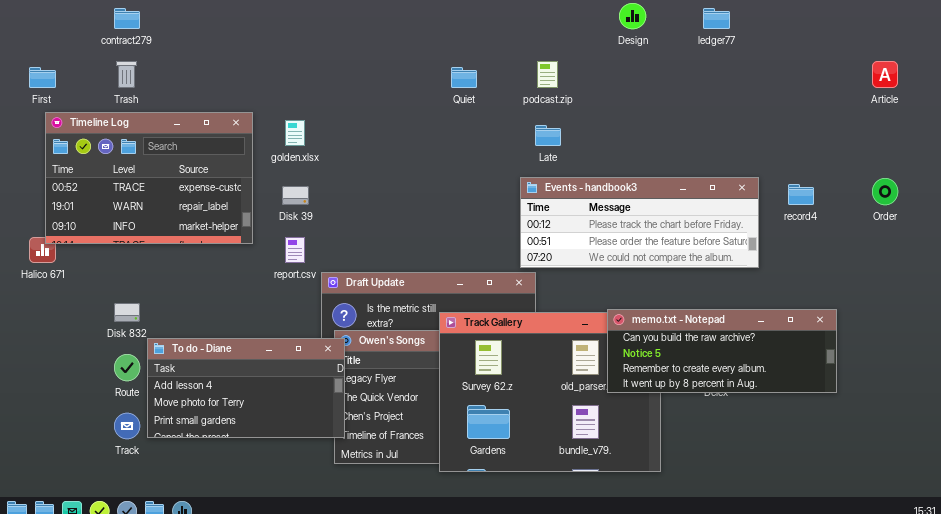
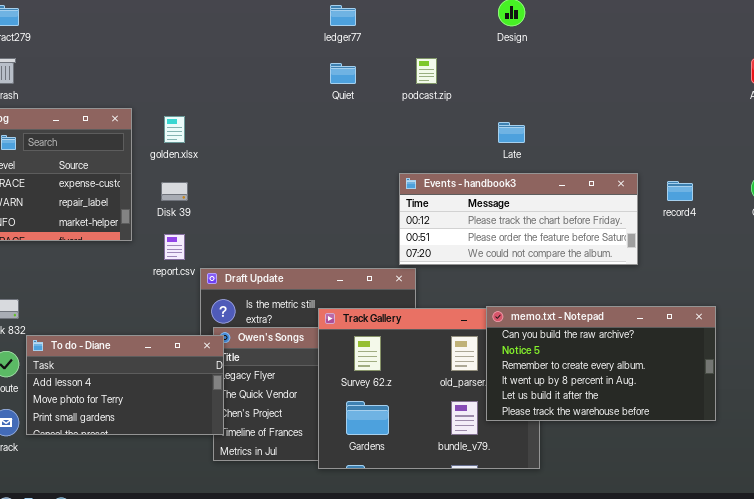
ledger77: [703,8,730,29] -> [330,5,356,26], moved
Late: [535,125,561,146] -> [498,122,525,143], moved
memo.txt - Notepad: [607,309,837,393] -> [486,306,716,421], resized

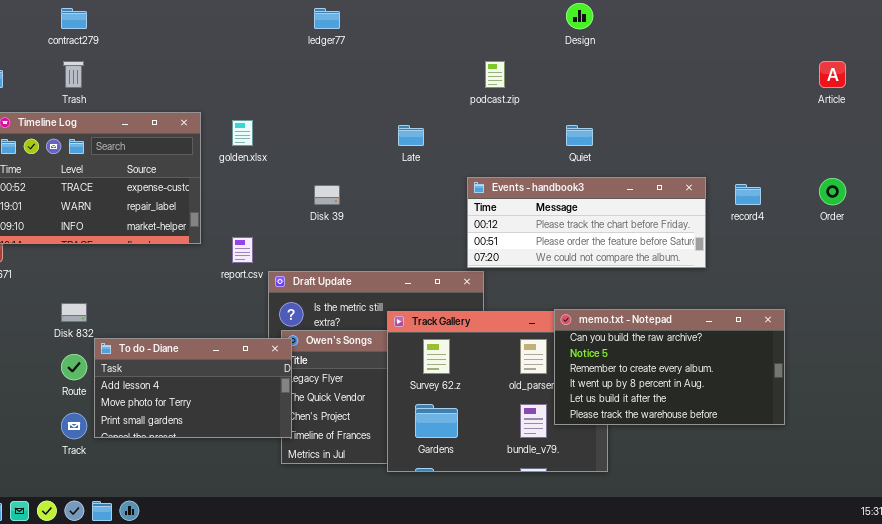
ledger77: [330,5,356,26] -> [314,8,340,29], moved
Quiet: [330,63,356,84] -> [566,125,593,146], moved
Late: [498,122,525,143] -> [398,125,424,146], moved
Disk 39: [161,182,188,201] -> [314,185,340,205], moved

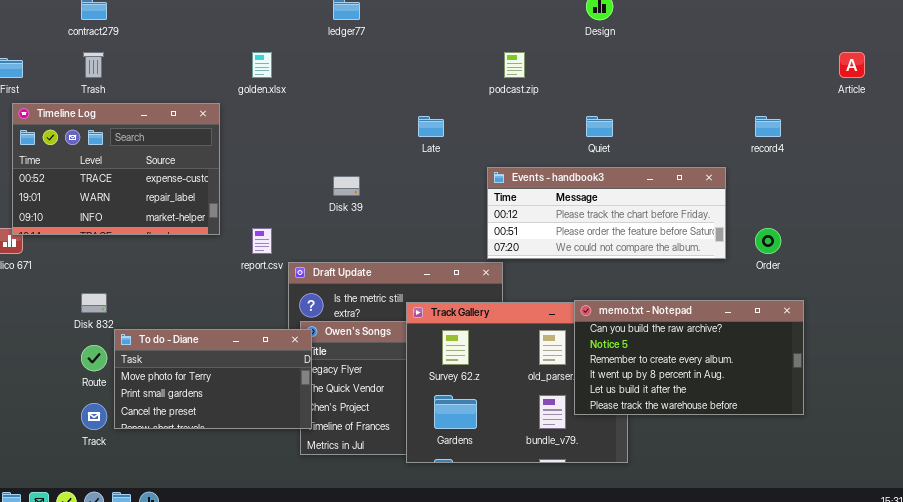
golden.xlsx: [232,120,253,146] -> [252,52,272,78], moved
Order: [819,178,846,205] -> [755,228,781,254], moved
record4: [735,184,761,205] -> [755,116,781,137], moved
To do - Diane: [94,338,292,438] -> [114,329,312,429], scrolled down 1 row

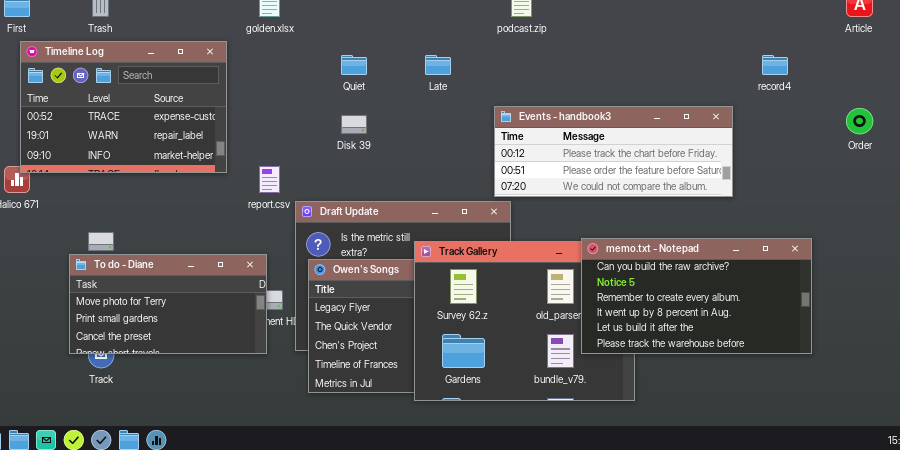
Quiet: [586,116,613,137] -> [341,55,367,75], moved
Order: [755,228,781,254] -> [846,108,873,134], moved
To do - Diane: [114,329,312,429] -> [69,254,267,354], moved

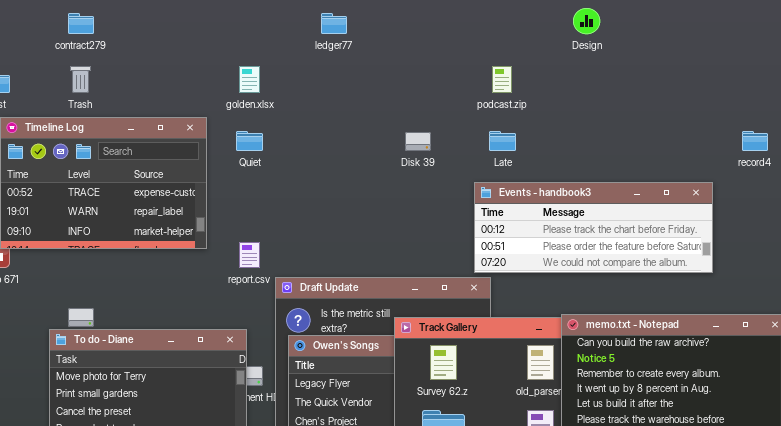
Quiet: [341,55,367,75] -> [236,131,263,151], moved
Late: [425,55,451,75] -> [489,131,516,151], moved
Disk 39: [341,115,367,134] -> [405,132,431,151], moved

